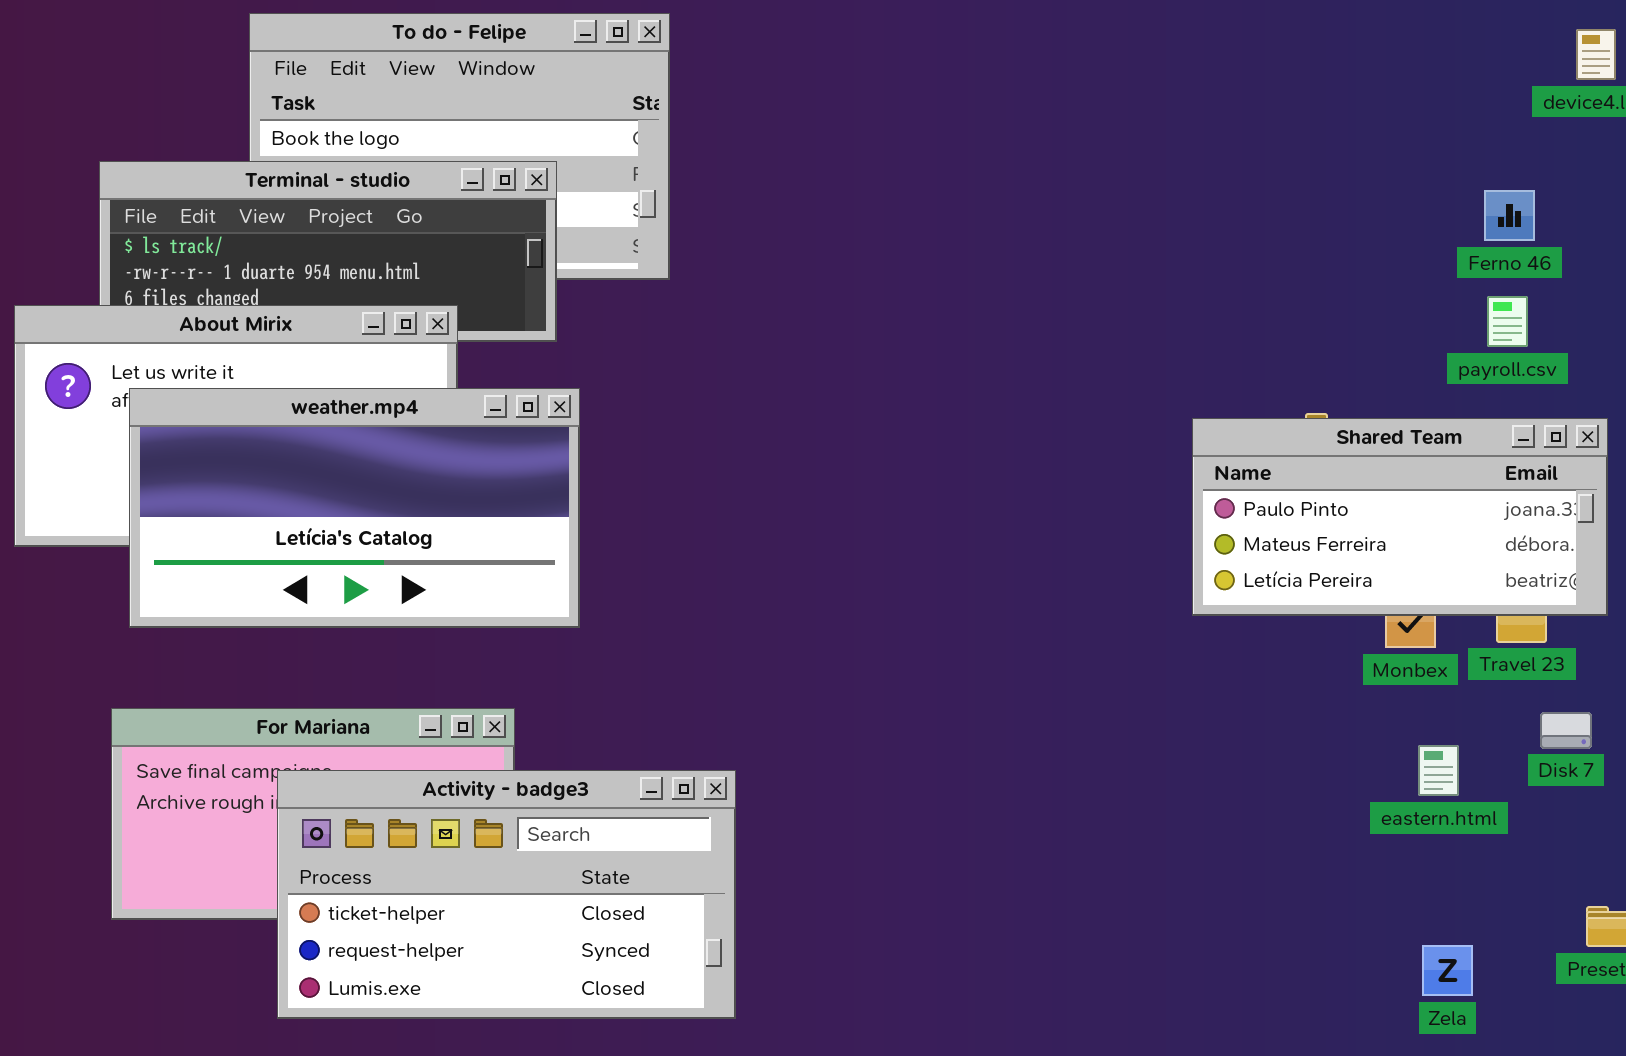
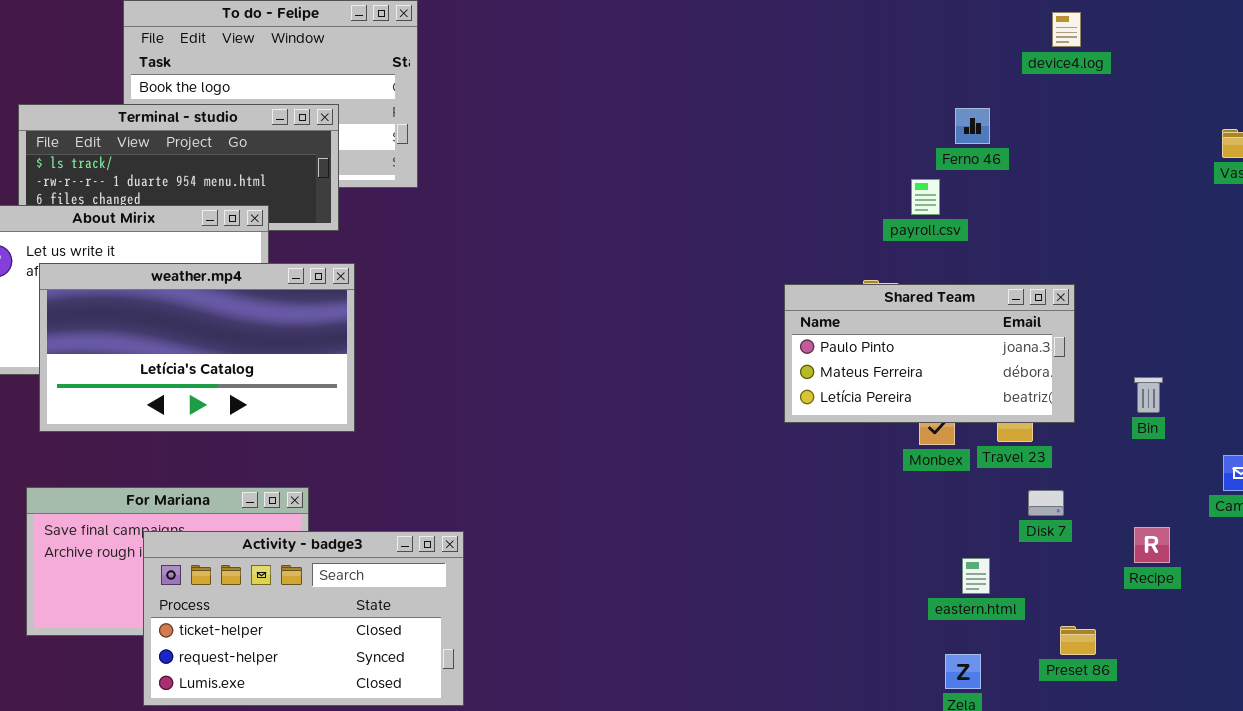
Ferno 46: [1484,190,1535,241] -> [955,108,990,144], moved
payroll.csv: [1487,296,1528,347] -> [911,179,940,215], moved
eastern.html: [1418,745,1459,796] -> [962,558,990,594], moved

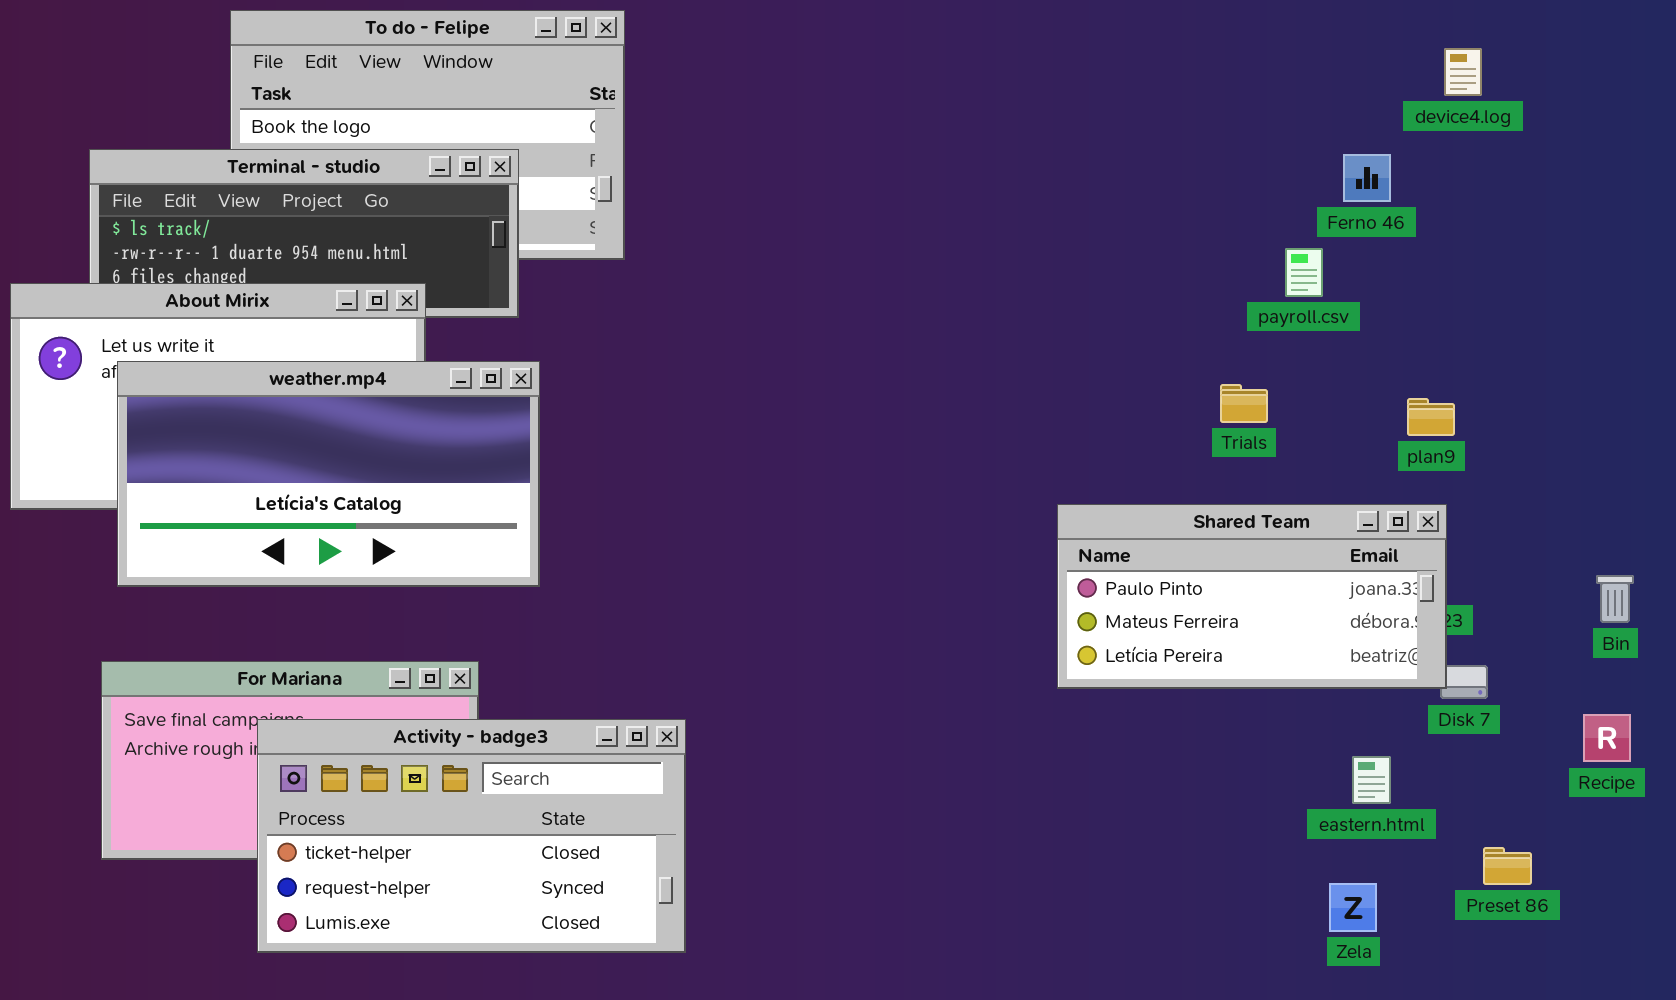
device4.log: [1052,12,1081,47] -> [1444,48,1482,96], moved
Shared Team: [784,284,1075,423] -> [1057,504,1447,689], moved
Bin: [1134,377,1163,413] -> [1596,575,1634,623], moved

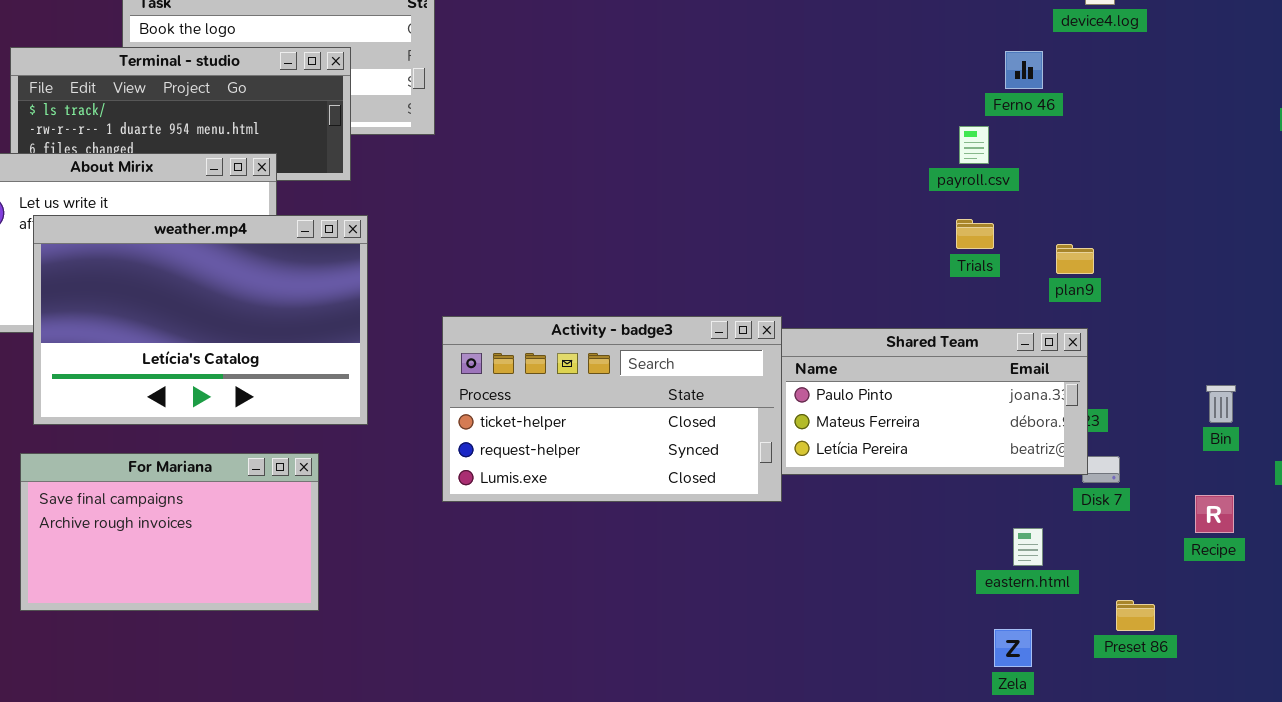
weather.mp4: [117,361,540,587] -> [33,215,368,425], resized
Trials: [1220,384,1268,423] -> [956,219,994,249], moved
Activity - badge3: [257,719,686,953] -> [442,316,782,502], moved

